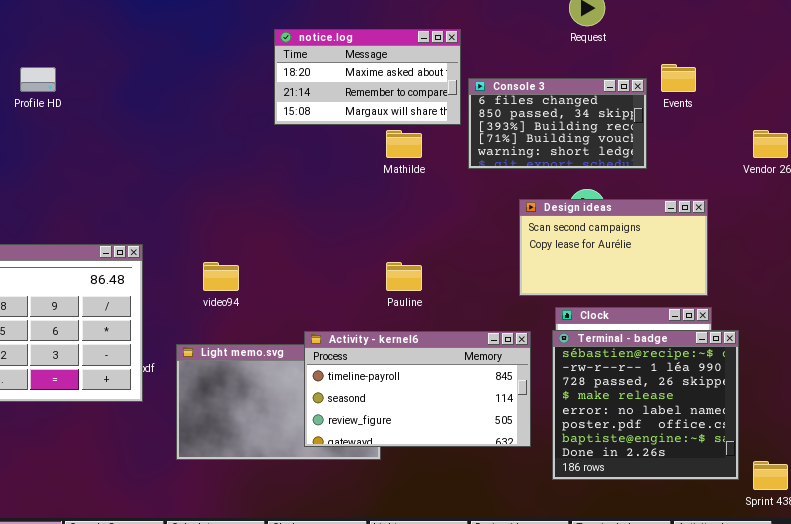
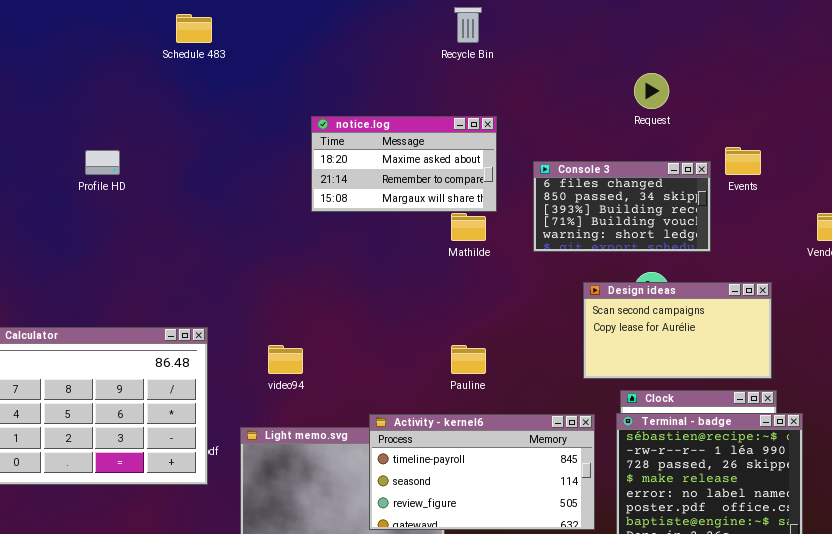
notice.log: [274,29,461,125] -> [311,116,497,212], moved

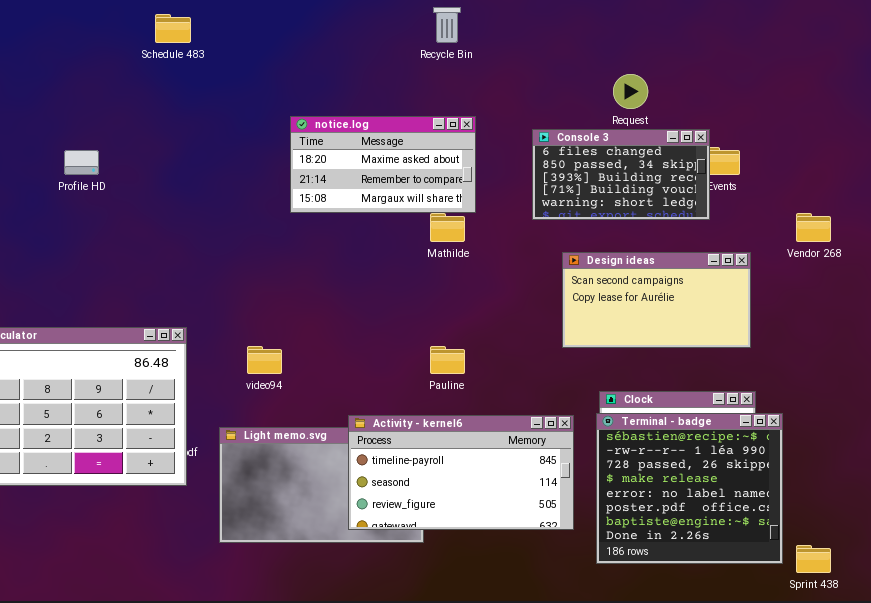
Console 3: [533,161,711,252] -> [532,129,710,220], moved
Design ideas: [583,282,772,379] -> [562,252,751,348], moved

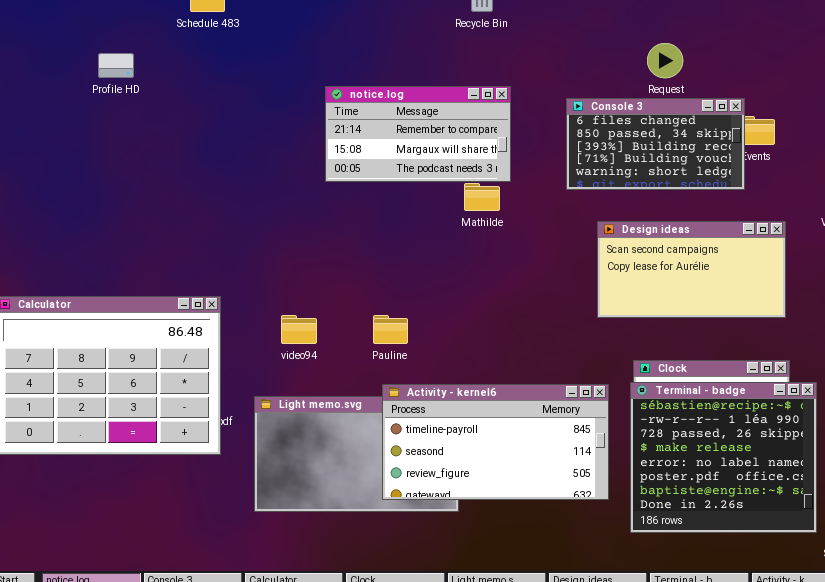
notice.log: [290,116,476,213] -> [325,86,511,182], scrolled down 1 row
Profile HD: [64,150,99,175] -> [98,53,134,78], moved
Pauline: [430,346,465,374] -> [373,315,408,344], moved

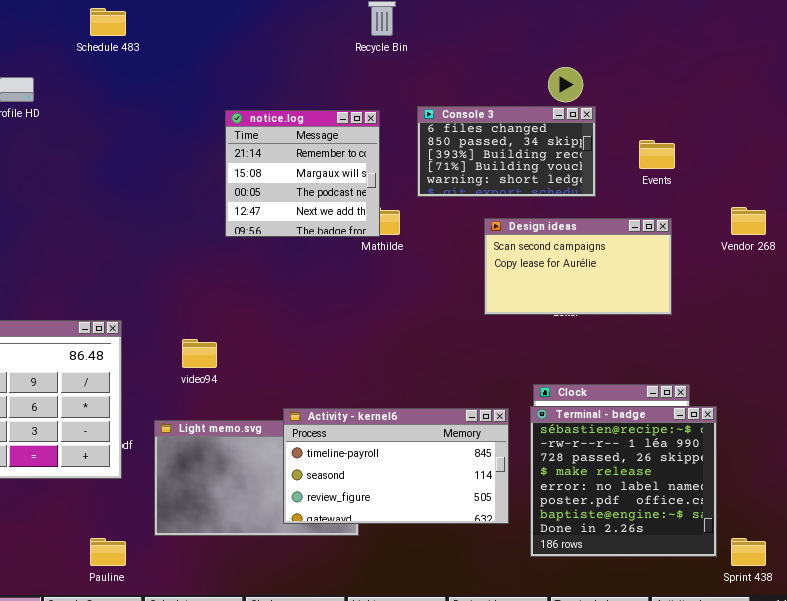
notice.log: [325,86,511,182] -> [225,110,380,237], resized
Console 3: [566,98,745,190] -> [417,106,596,197], moved
Design ideas: [597,221,786,318] -> [484,218,672,315], moved
Pauline: [373,315,408,344] -> [90,538,126,566], moved

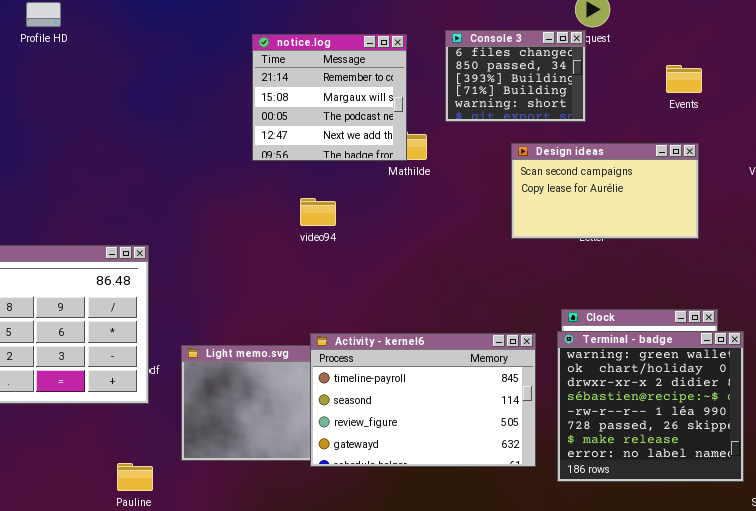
Console 3: [417,106,596,197] -> [445,30,586,122], resized
video94: [182,339,217,368] -> [300,198,336,226], moved
Terminal - badge: [530,406,717,557] -> [557,331,744,482], scrolled up 3 rows
Activity - kernel6: [283,408,509,524] -> [310,333,536,467], resized

